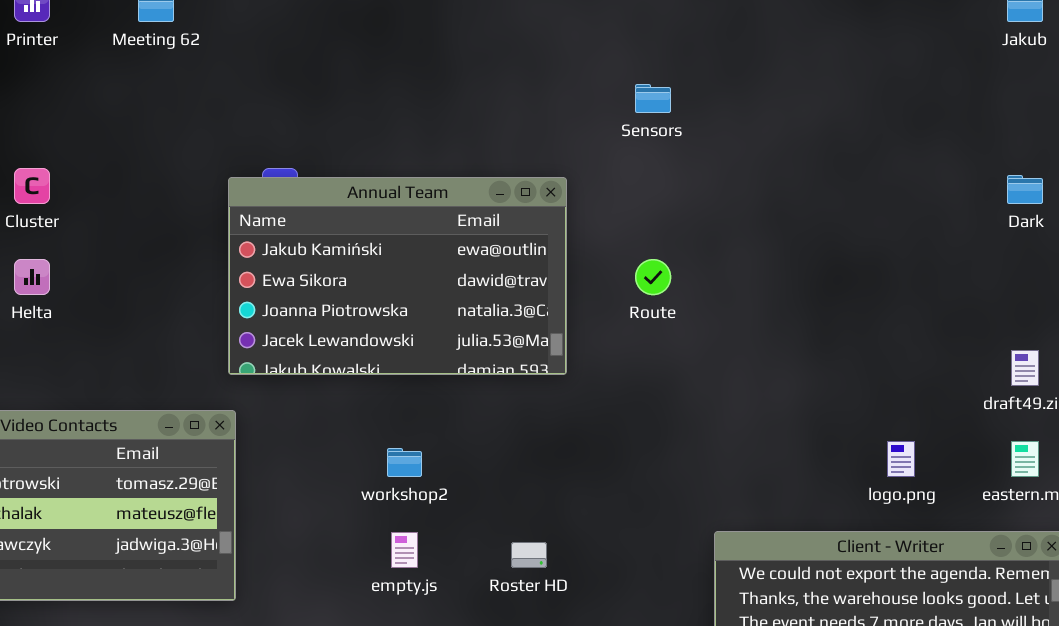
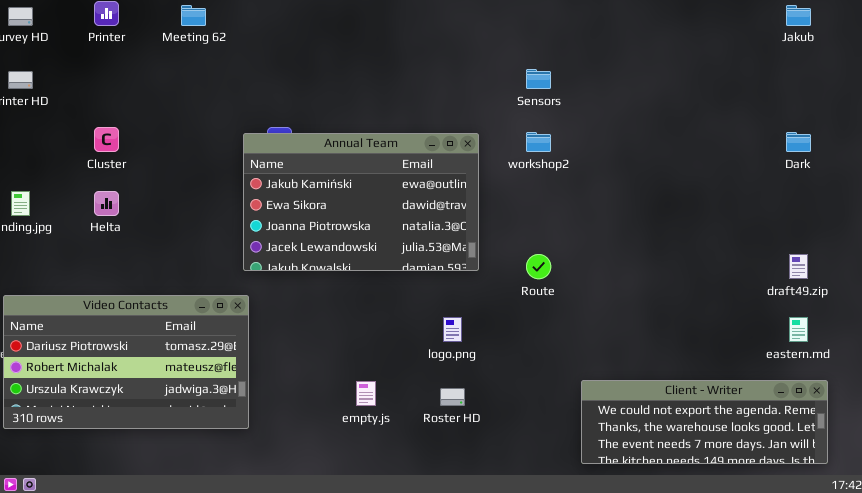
Route: [635,259,671,295] -> [526,254,551,279], moved
logo.png: [887,441,915,477] -> [443,317,462,342], moved
workshop2: [387,448,422,477] -> [526,132,551,152], moved

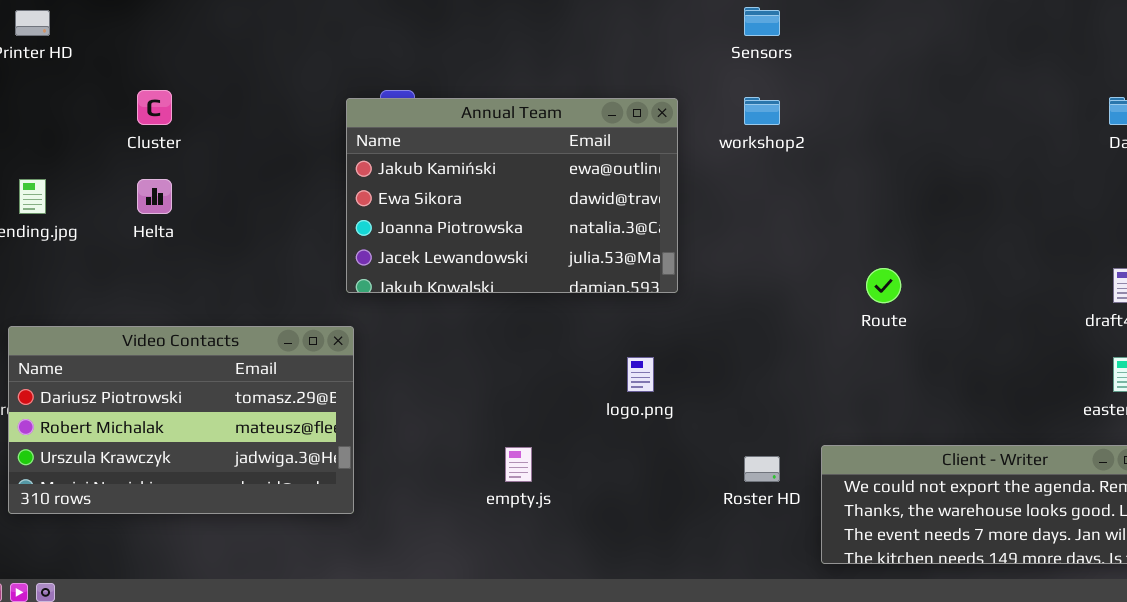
Route: [526,254,551,279] -> [866,268,901,303], moved
Roster HD: [440,388,465,406] -> [744,456,780,482], moved

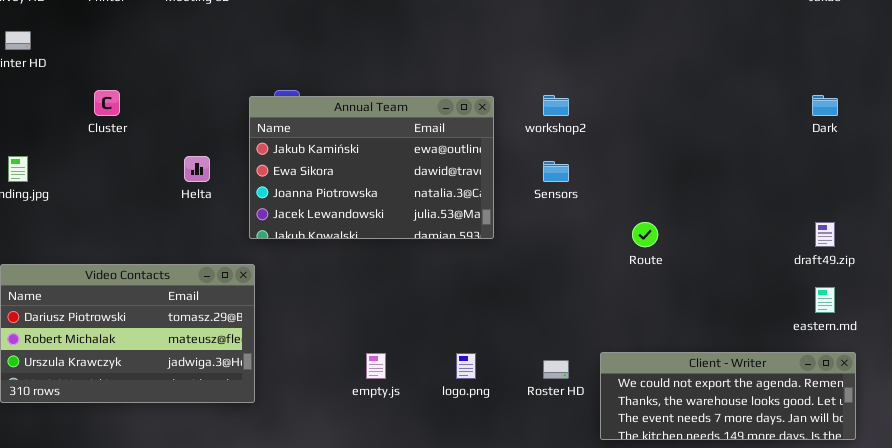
Sensors: [744,7,780,36] -> [543,161,569,182], moved
Helta: [137,179,172,214] -> [184,156,210,182], moved
logo.png: [627,357,654,392] -> [456,353,476,379], moved

